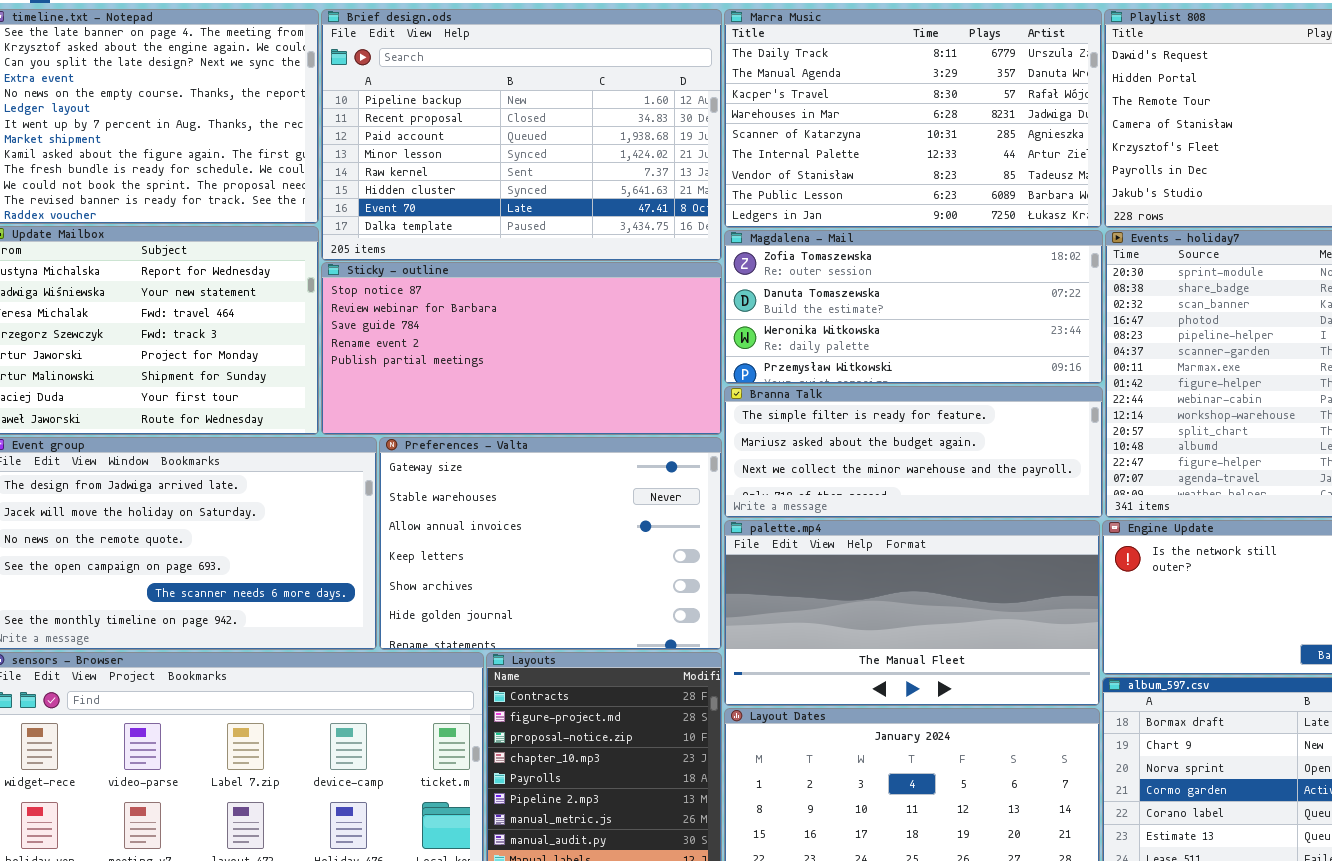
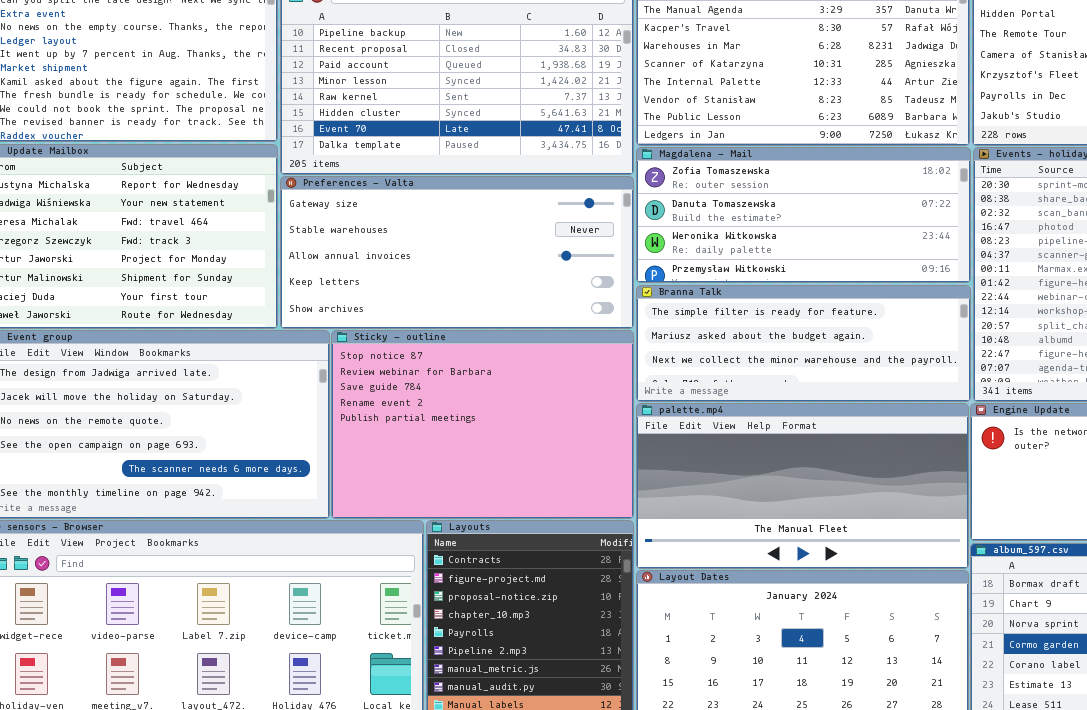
Sticky - outline: [321,262,722,435] -> [331,330,634,519], moved, resized
Preferences - Valta: [379,437,722,650] -> [280,176,634,329], moved, resized

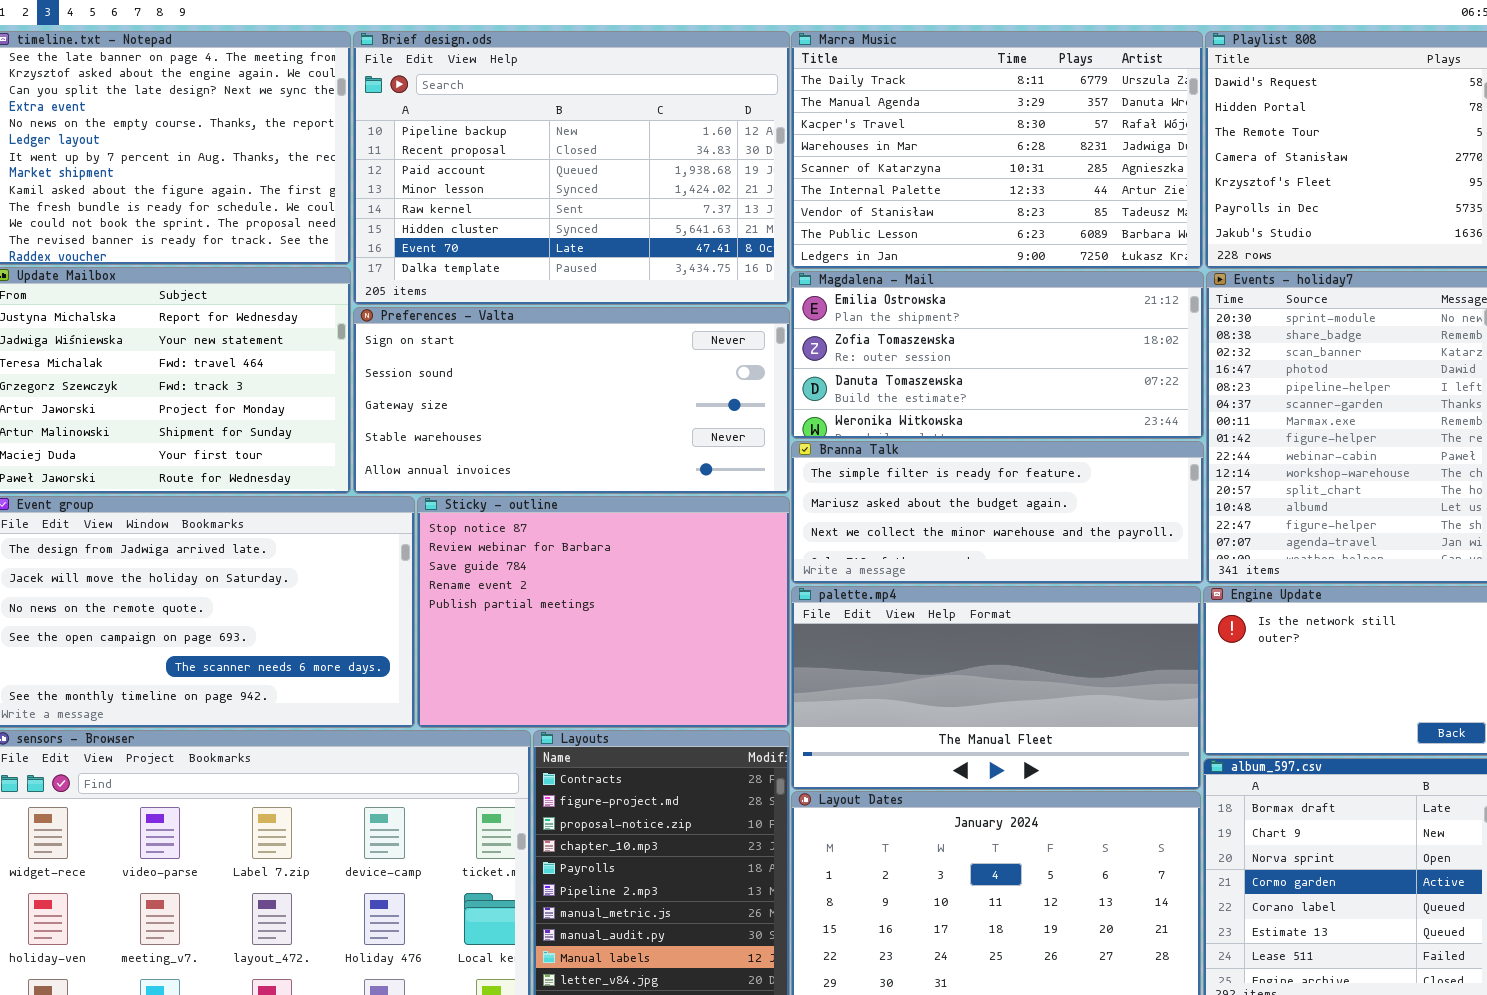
Magdalena - Mail: [636,147,971,283] -> [791,271,1204,439], scrolled up 1 row
Preferences - Valta: [280,176,634,329] -> [353,307,790,494], scrolled up 2 rows

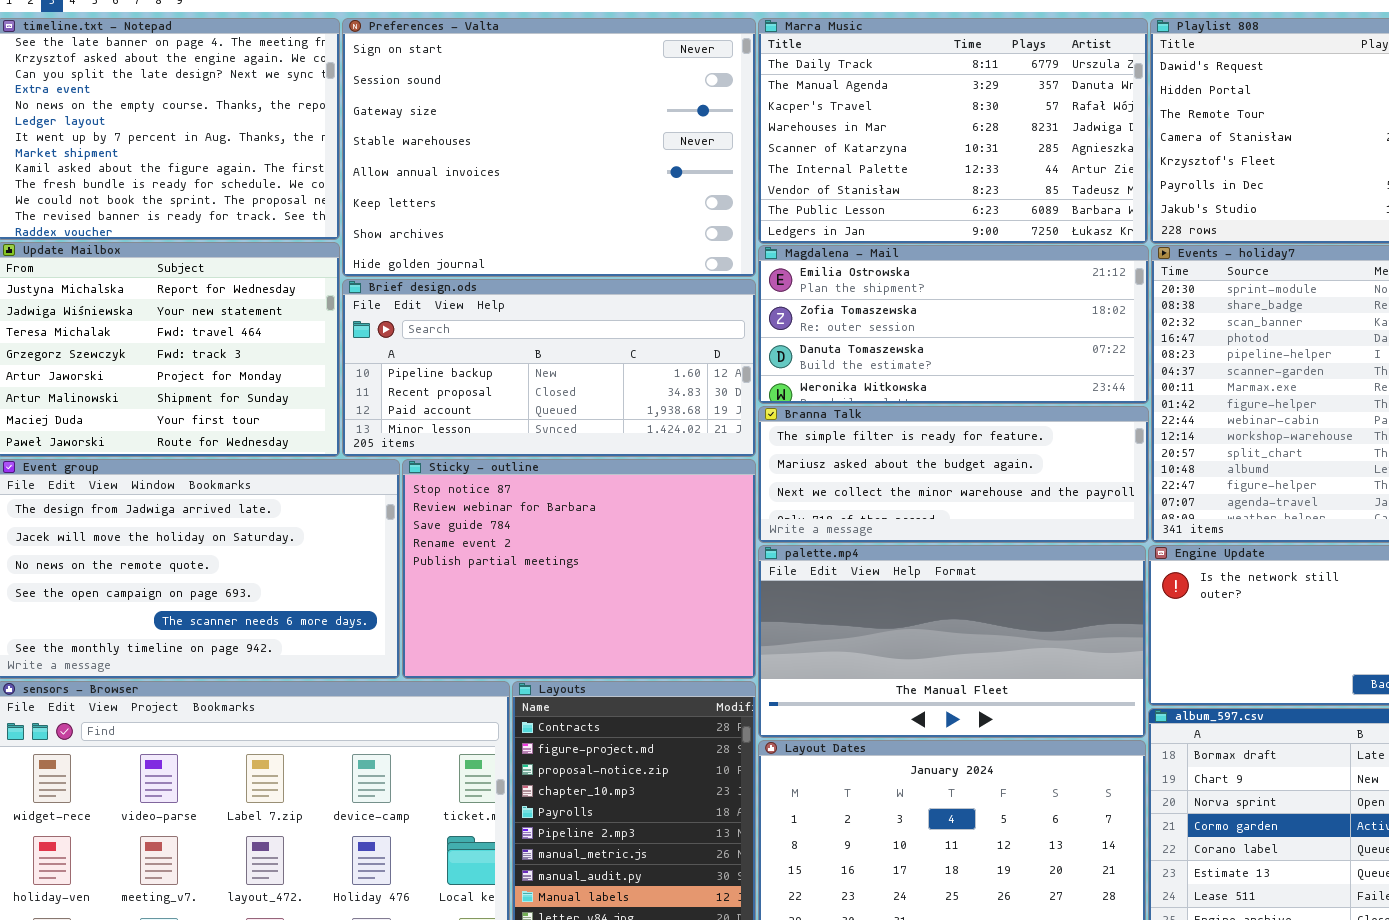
Brief design.ods: [353,31,790,305] -> [342,279,756,457], moved, resized
Preferences - Valta: [353,307,790,494] -> [342,18,756,277], moved, resized

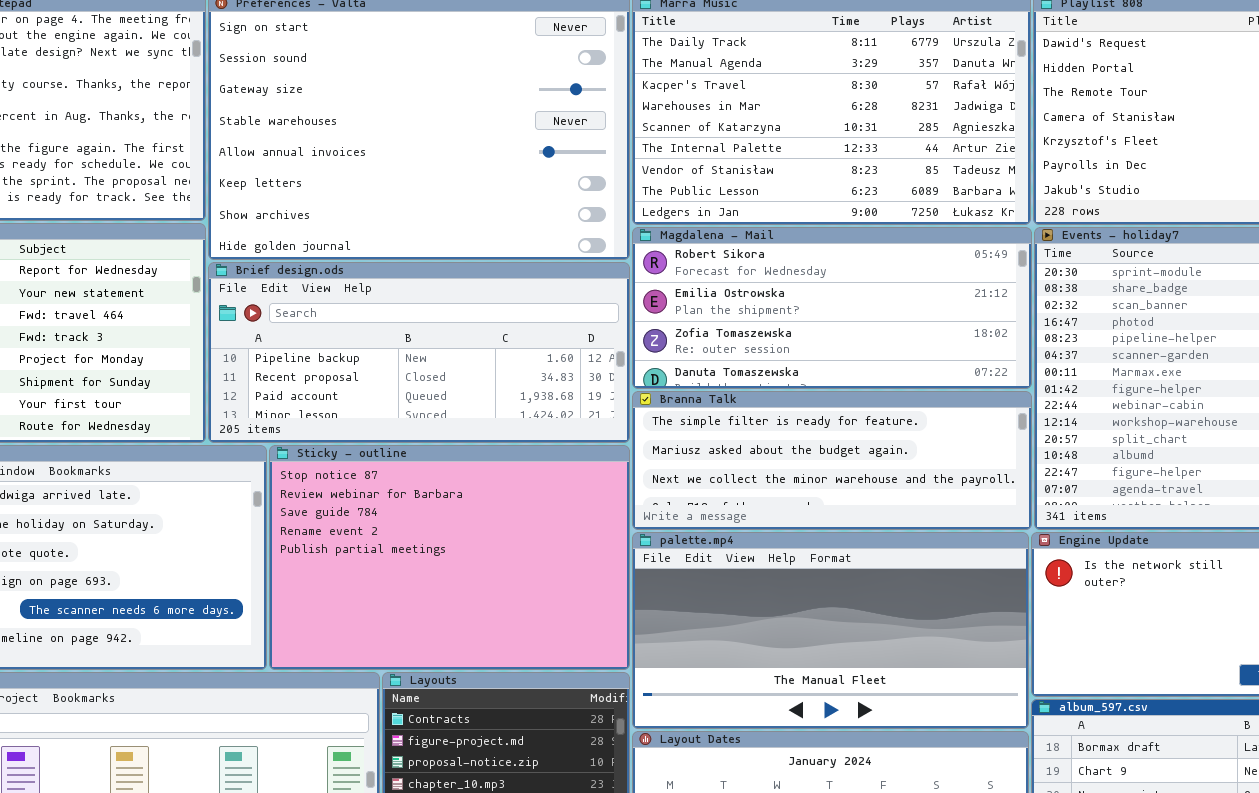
Magdalena - Mail: [758,245,1149,404] -> [632,227,1032,389], scrolled up 1 row

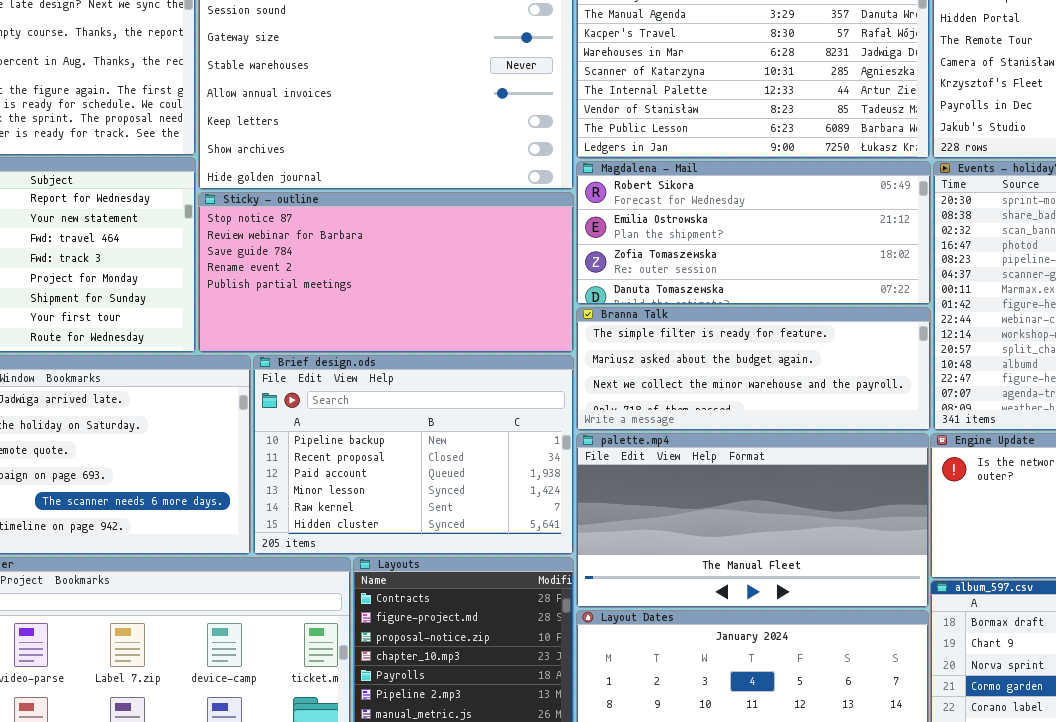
Brief design.ods: [208,262,630,443] -> [253,355,574,555], moved, resized
Sticky - outline: [269,445,630,670] -> [198,192,574,353], moved, resized

